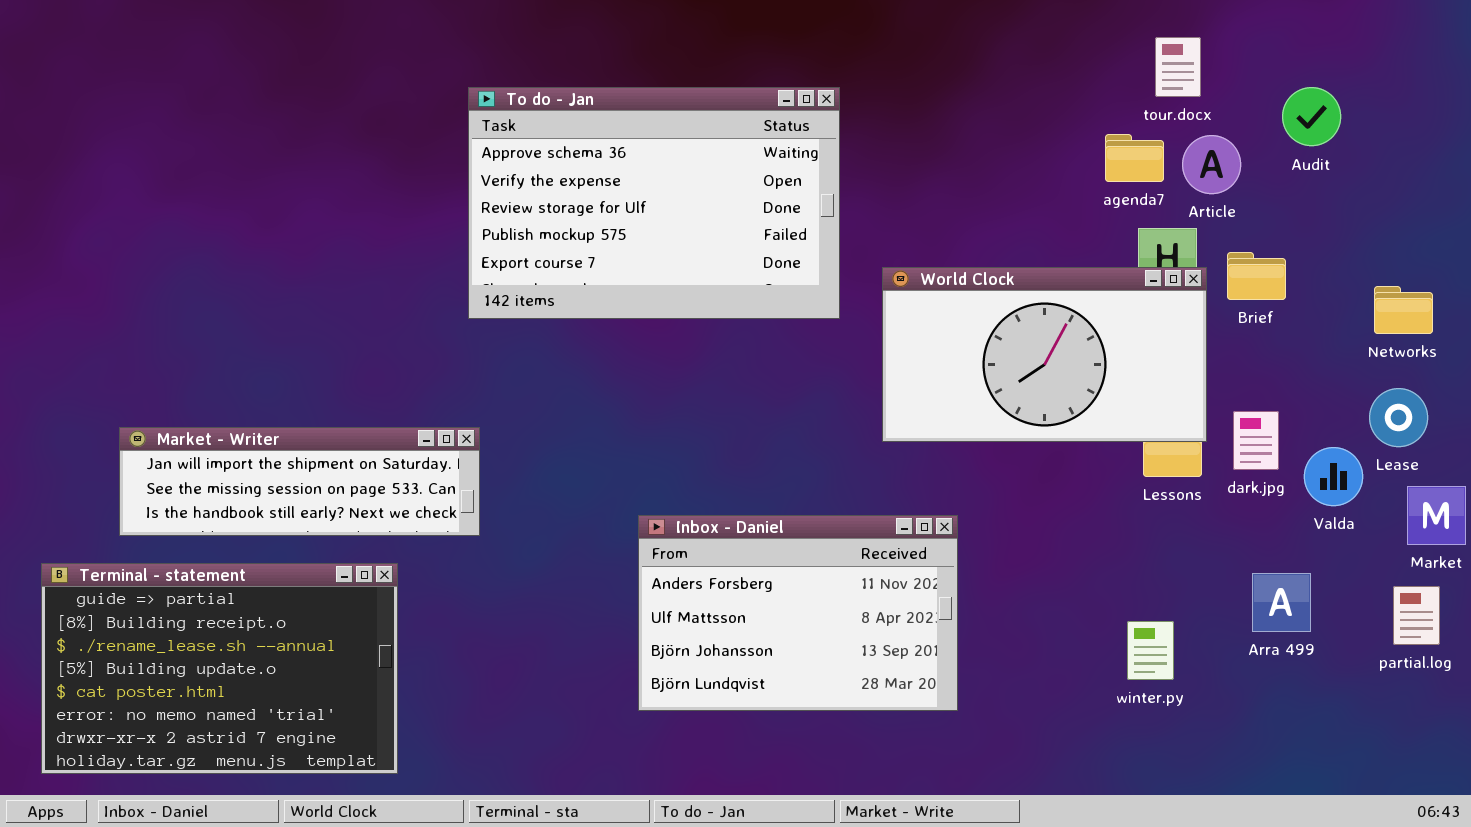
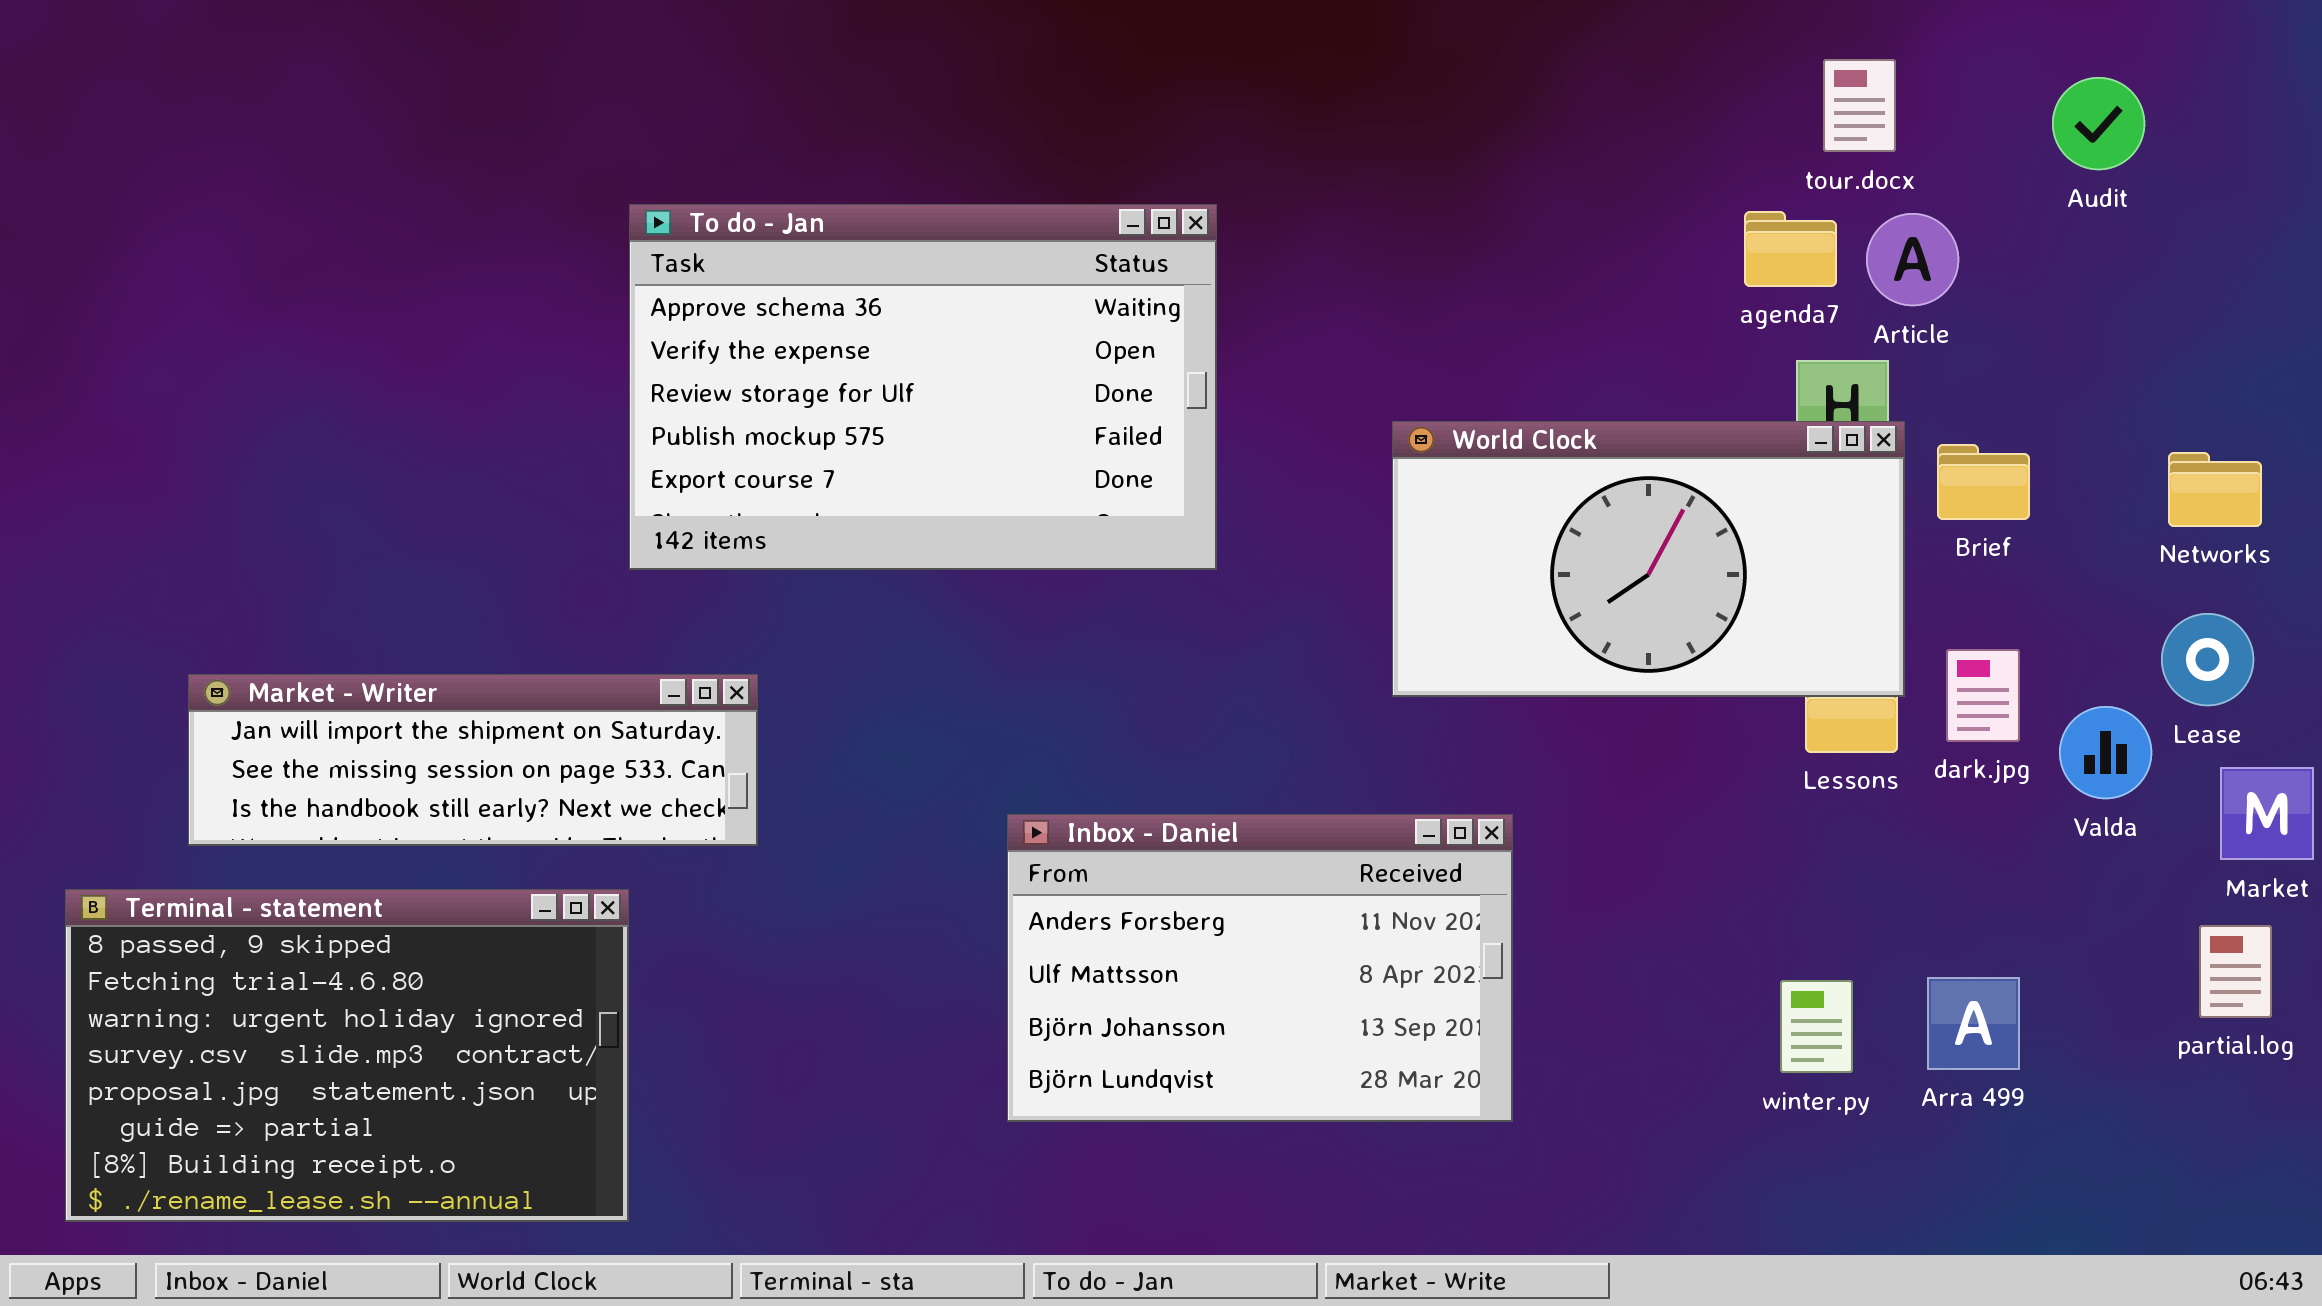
To do - Jan: [468,87,840,319] -> [629,204,1217,570], moved
Audit: [1282,87,1341,146] -> [2052,77,2145,170], moved
Brief: [1227,252,1286,300] -> [1937,444,2030,520], moved
Terminal - statement: [41,563,398,774] -> [65,889,629,1222], scrolled up 5 rows
Arra 499: [1252,573,1311,632] -> [1927,977,2020,1070], moved

